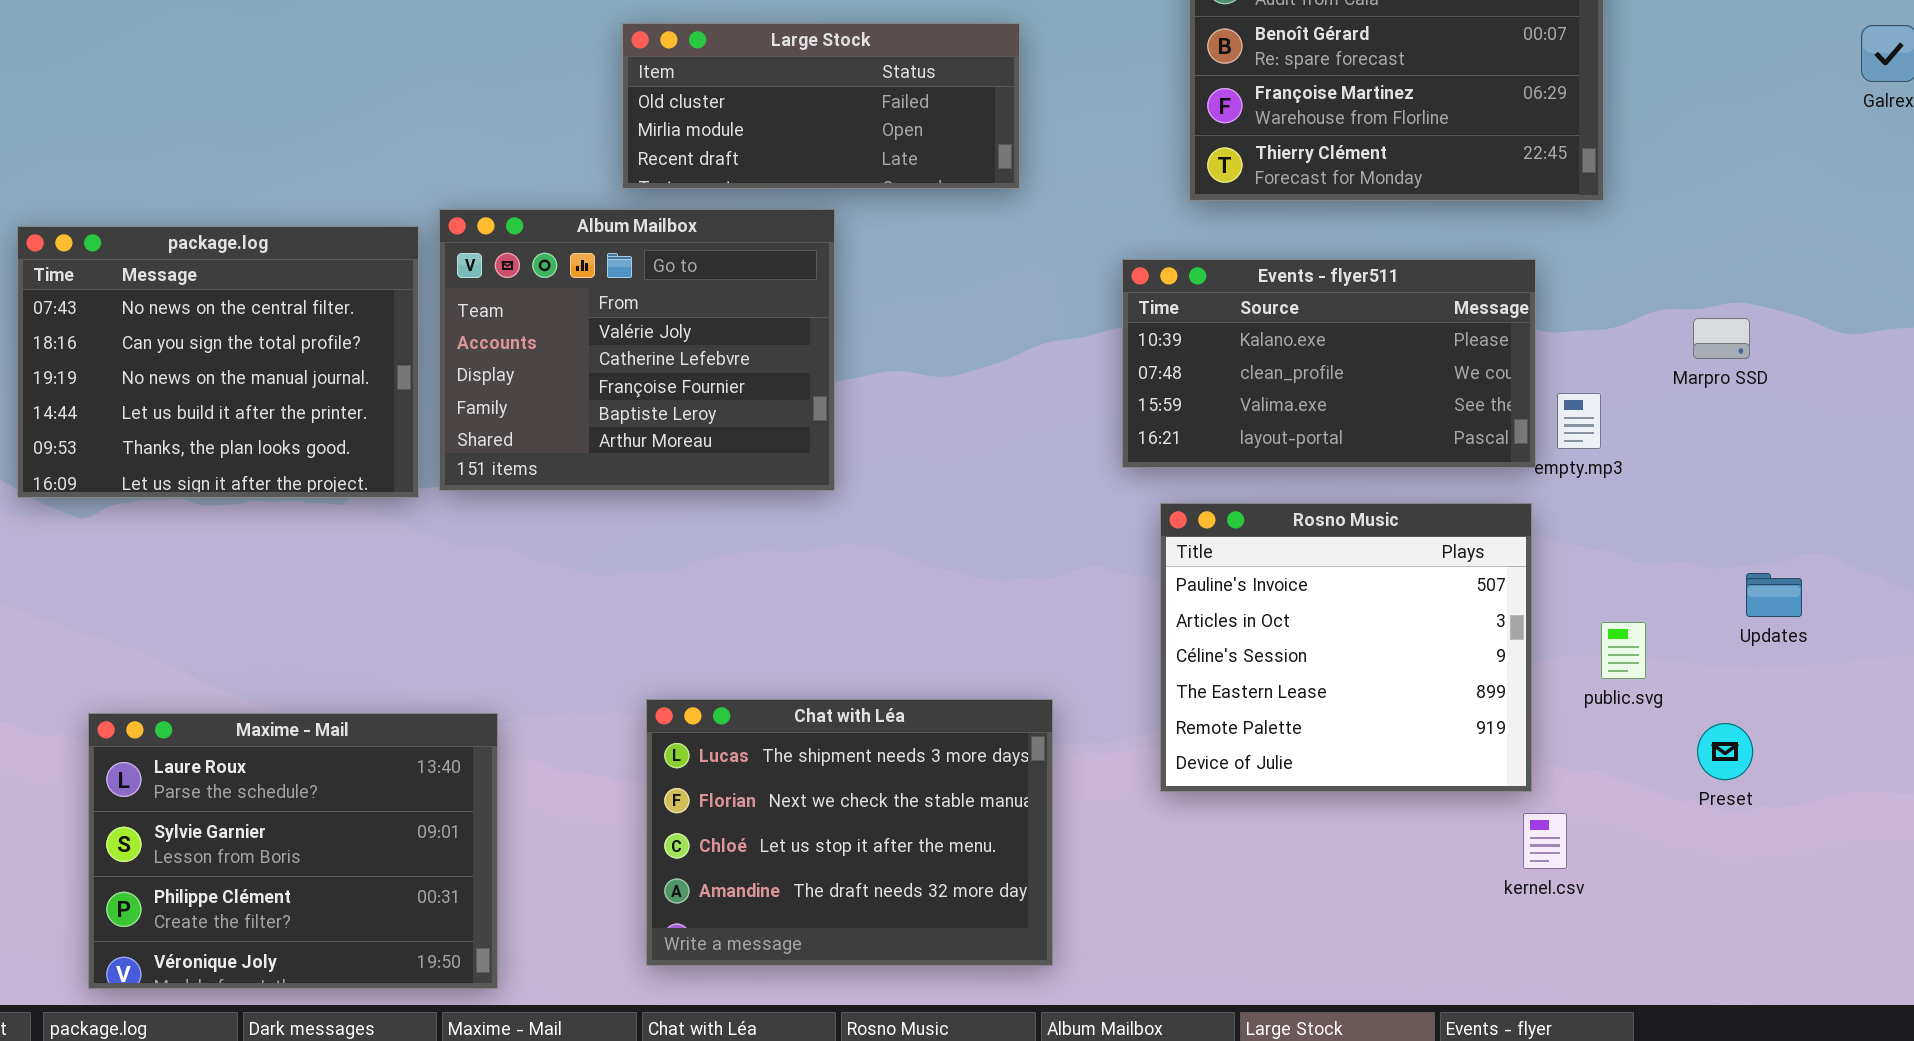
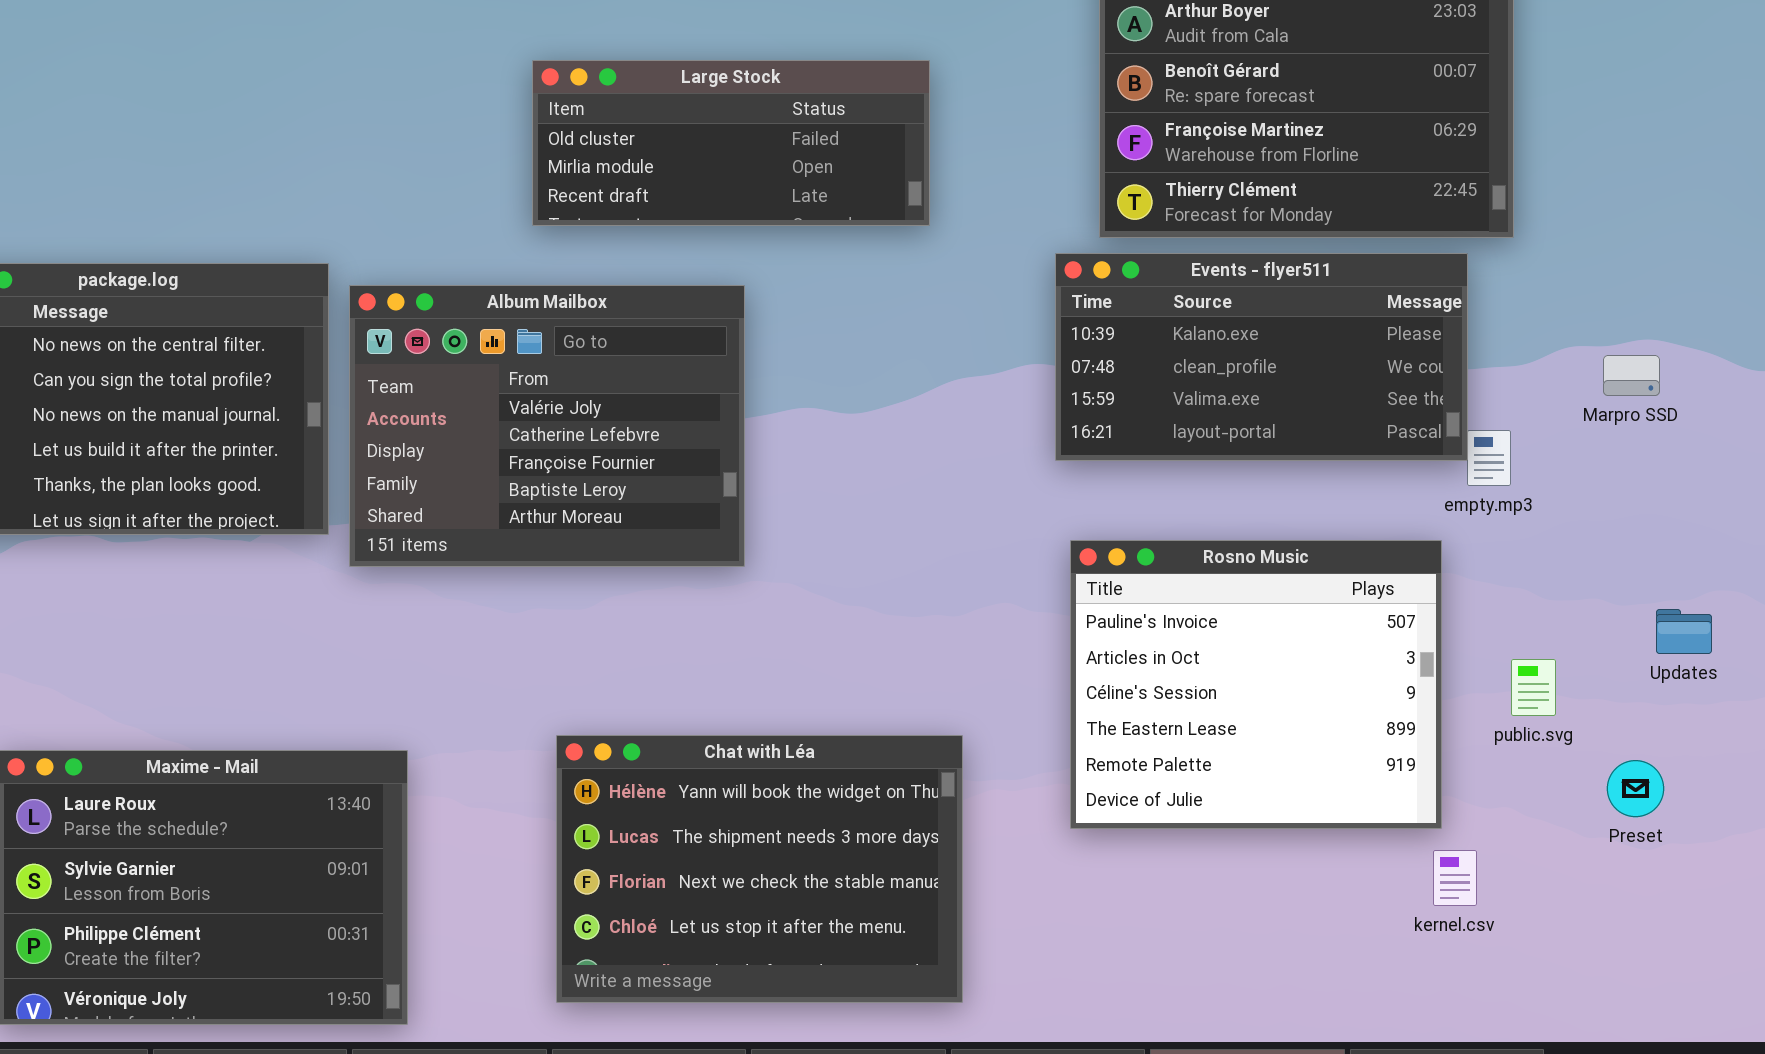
Album Mailbox: [439,209,835,491] -> [349,285,745,567], moved
Events - flyer511: [1122,259,1536,468] -> [1055,253,1468,461], moved
Chat with Léa: [646,699,1053,966] -> [556,735,963,1003], scrolled up 1 row

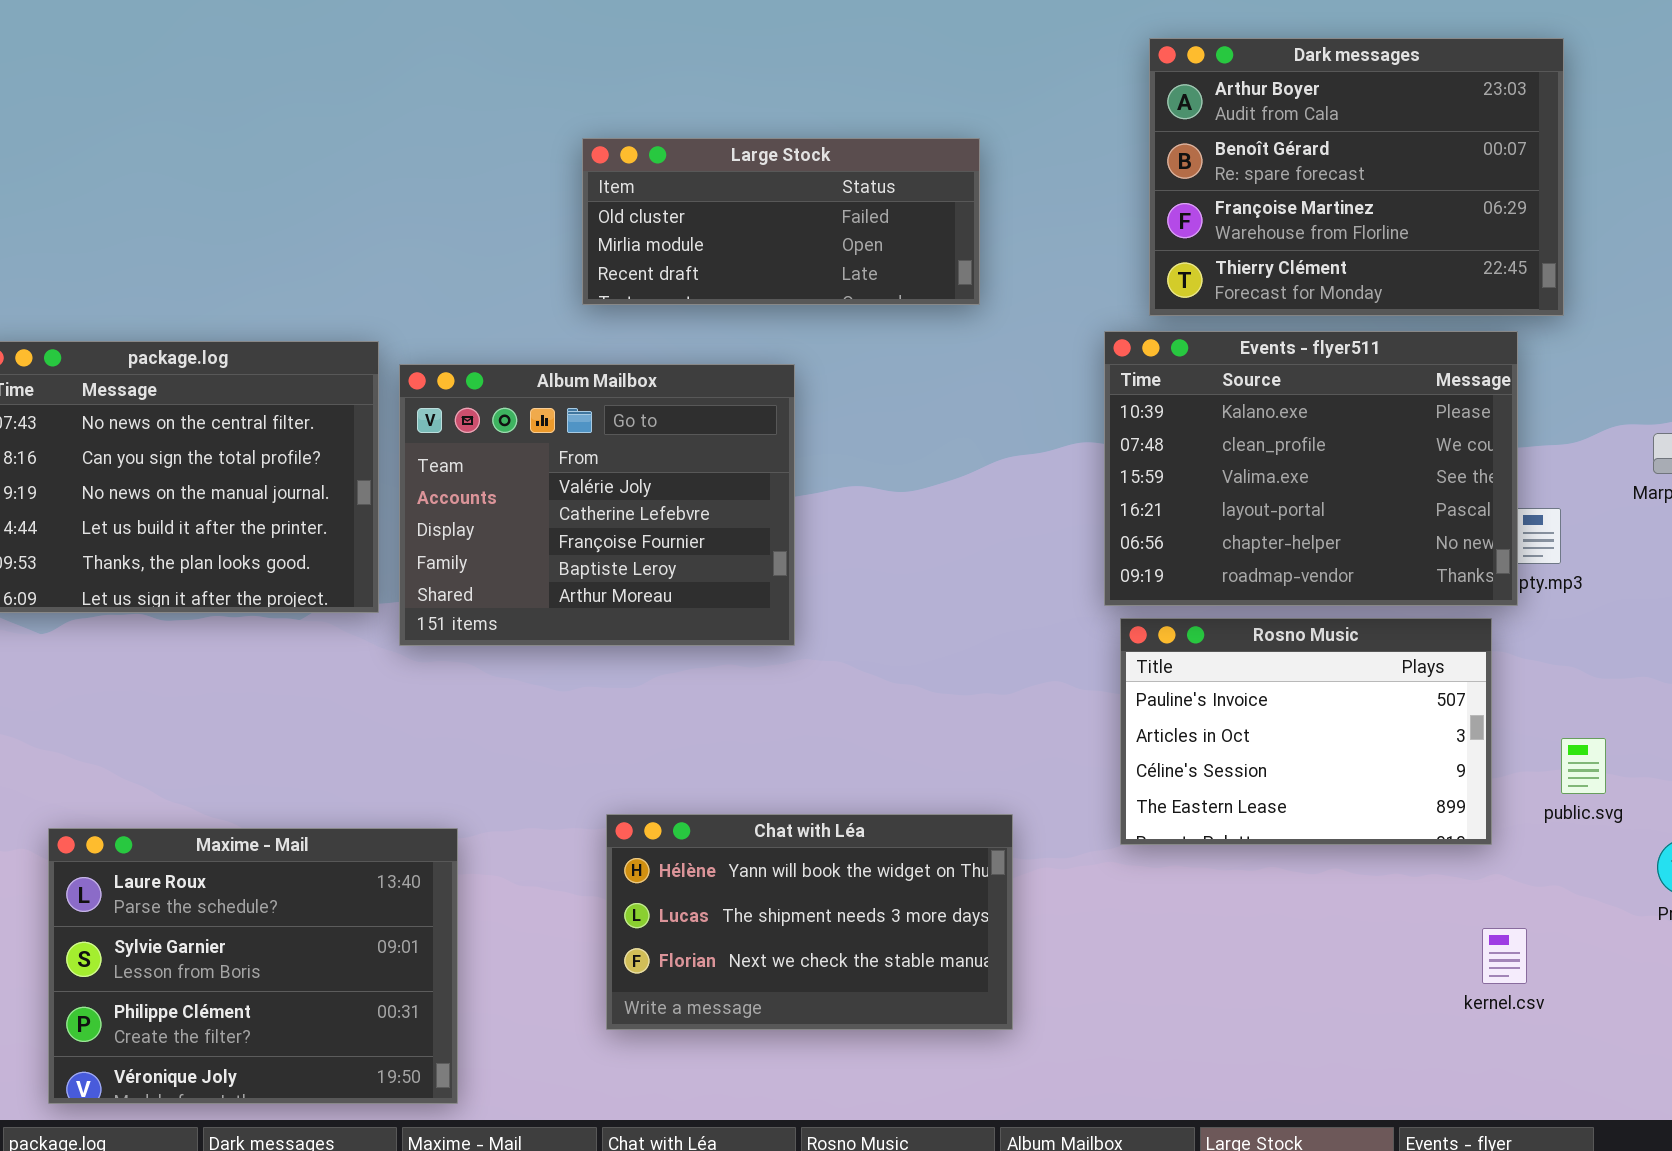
Events - flyer511: [1055,253,1468,461] -> [1104,331,1518,606], resized
Rosno Music: [1070,540,1442,829] -> [1120,618,1492,845], resized
Chat with Léa: [556,735,963,1003] -> [606,814,1013,1030], resized

